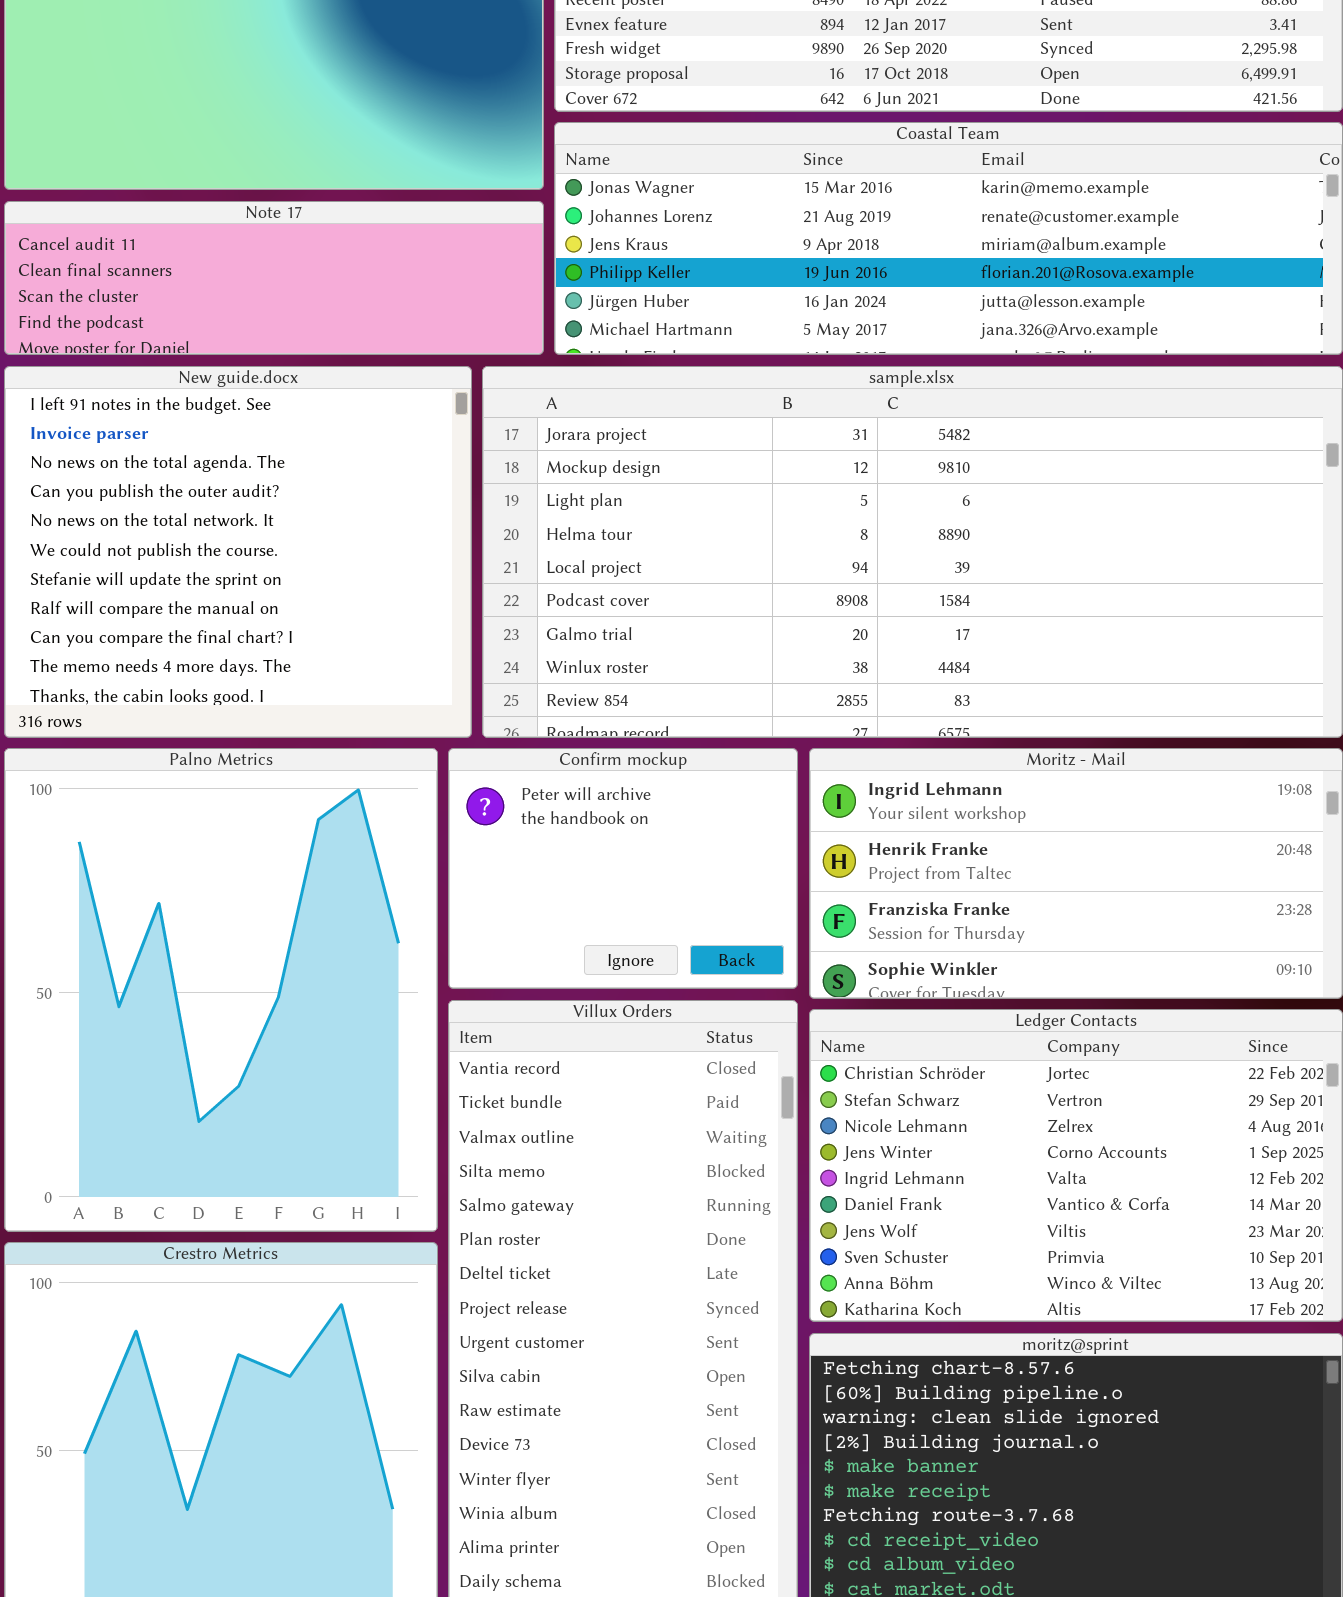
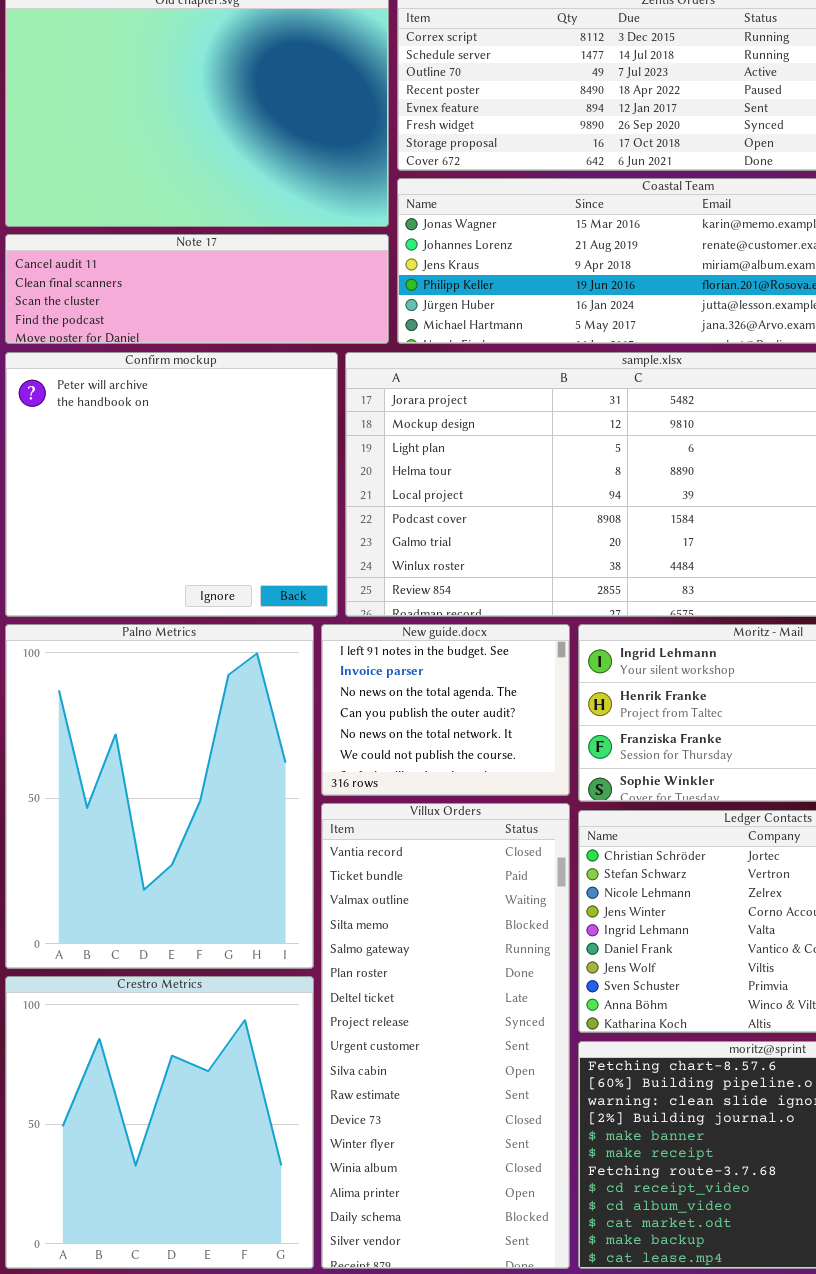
New guide.docx: [4,366,472,738] -> [321,624,570,796], moved, resized
Confirm mockup: [448,748,798,989] -> [5,352,338,617], moved, resized

